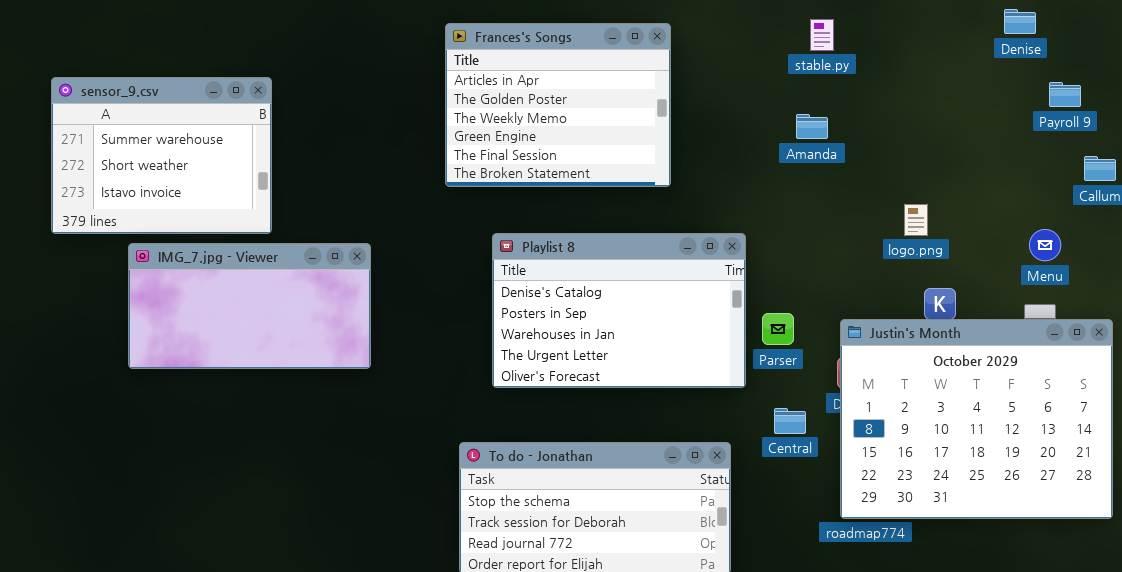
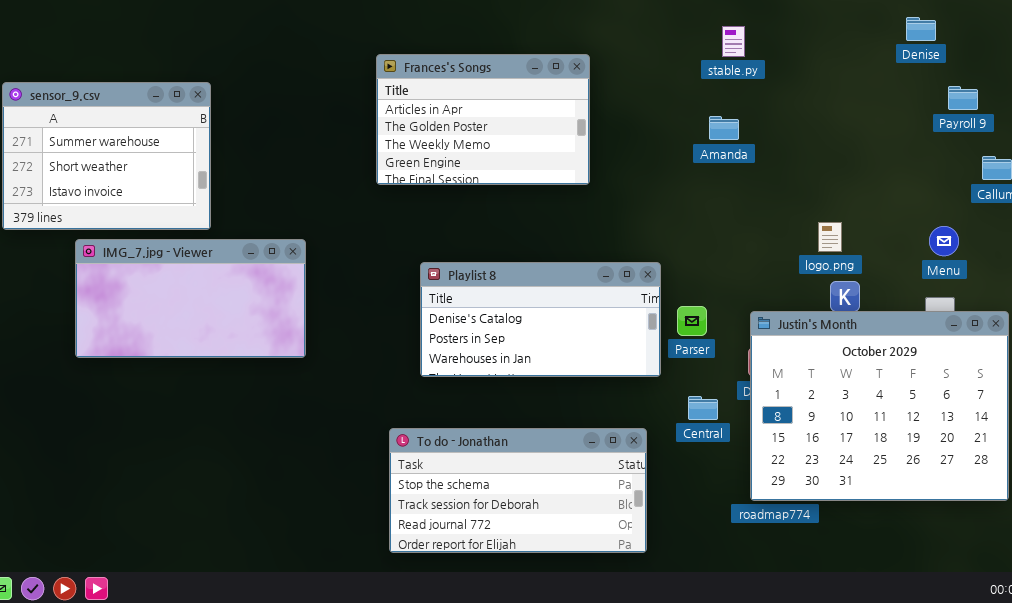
Frances's Songs: [445,23,671,187] -> [376,54,590,185], resized
logo.png: [904,204,928,236] -> [818,222,842,252], moved
Playlist 8: [492,233,746,388] -> [420,262,661,377], resized

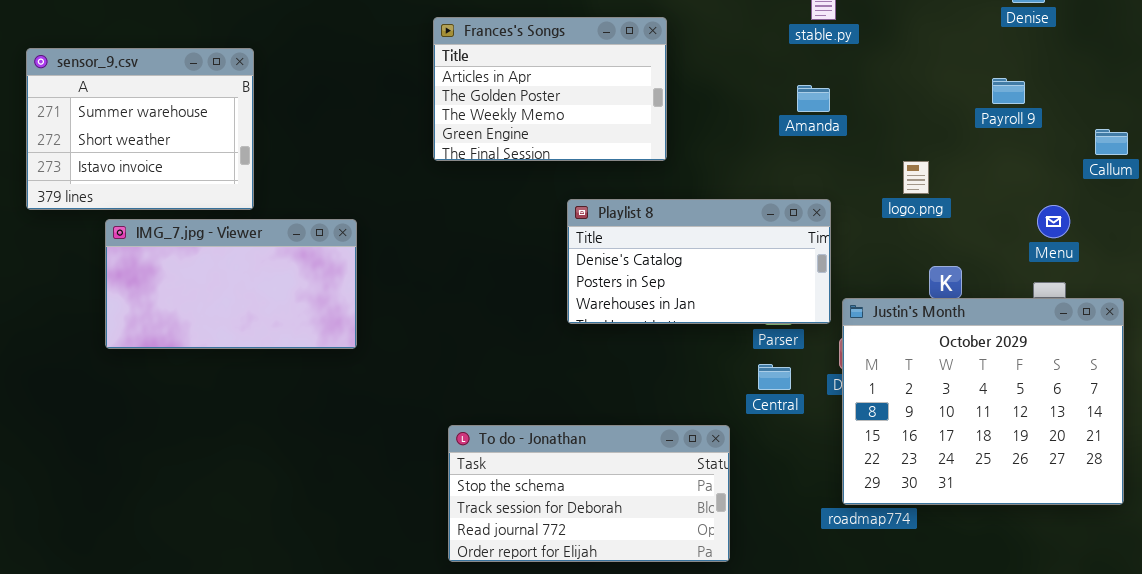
Payroll 9: [948,86,978,110] -> [992,78,1025,104], moved
logo.png: [818,222,842,252] -> [903,161,929,194], moved
Playlist 8: [420,262,661,377] -> [567,199,831,324], moved
Central: [688,396,718,420] -> [758,364,791,390], moved

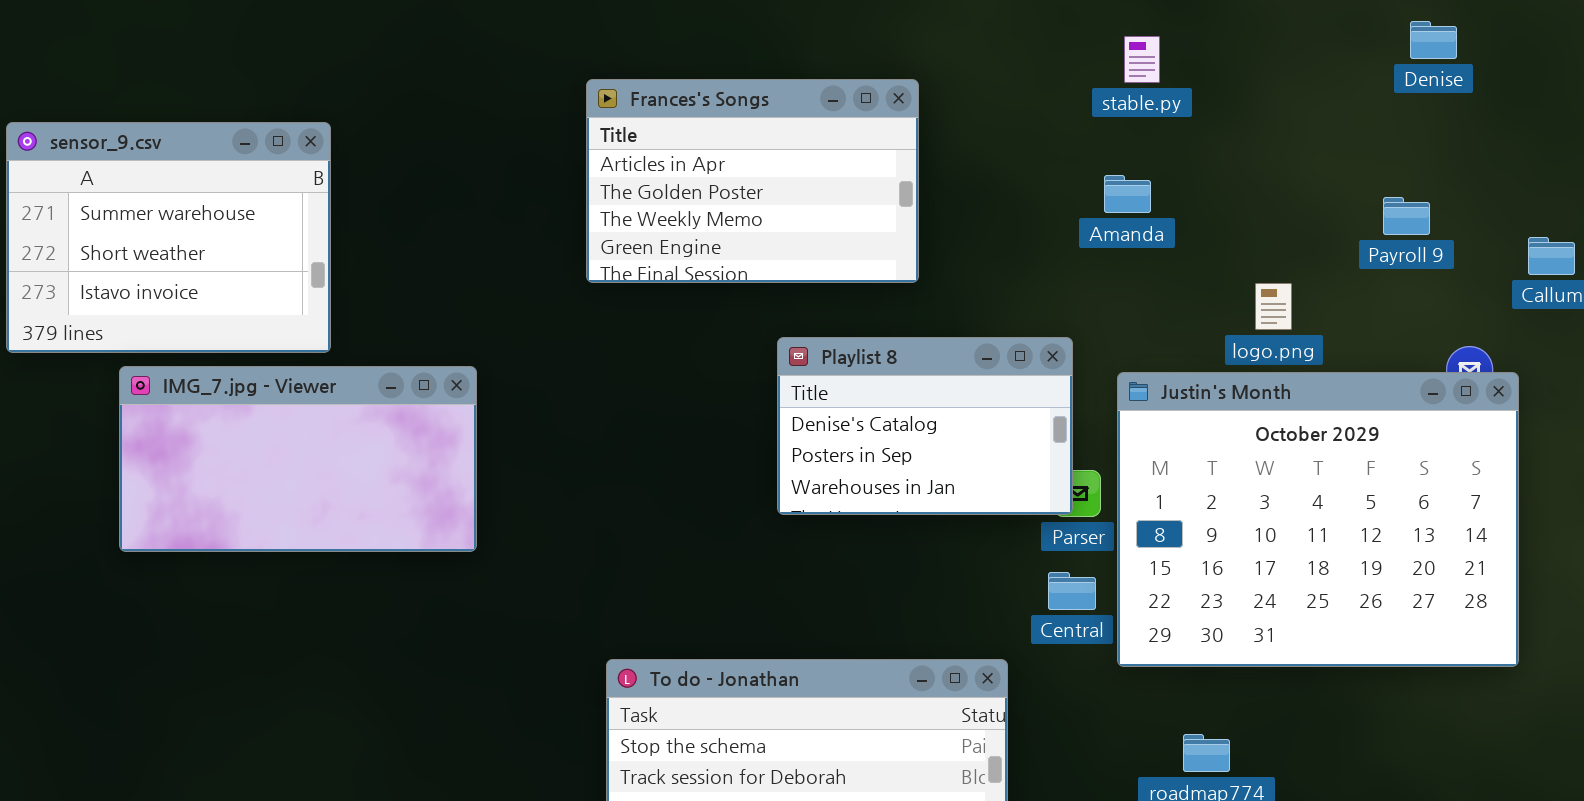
Payroll 9: [992,78,1025,104] -> [1383,197,1430,235], moved
Playlist 8: [567,199,831,324] -> [777,337,1073,515], resized
Justin's Month: [842,298,1124,505] -> [1117,372,1519,667], moved

